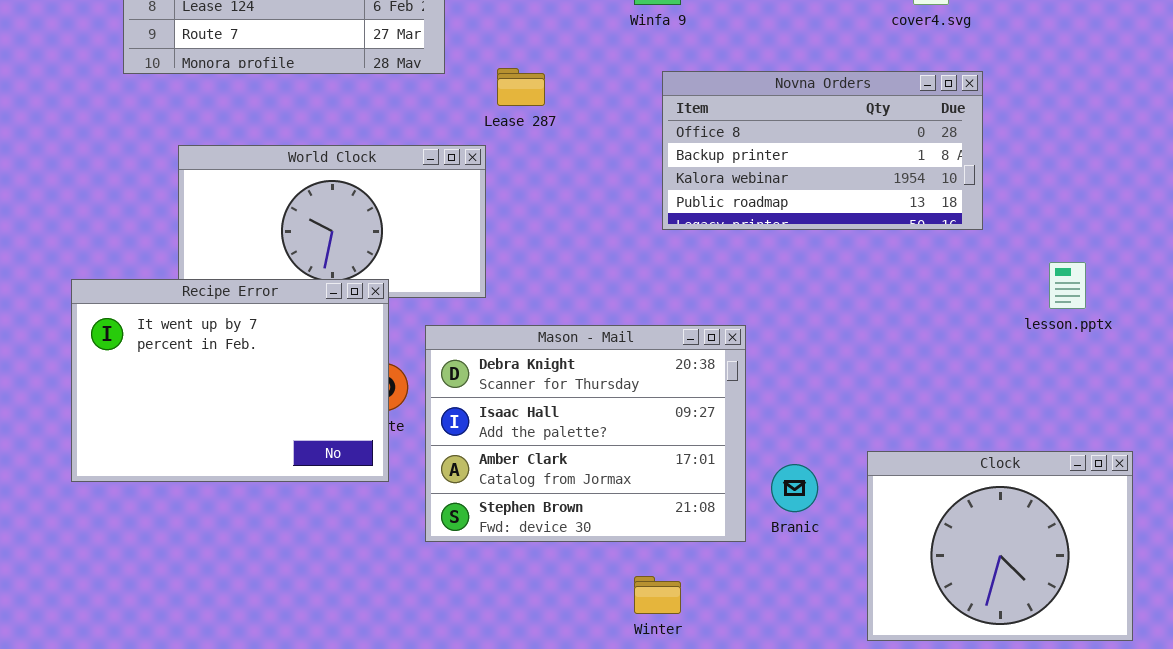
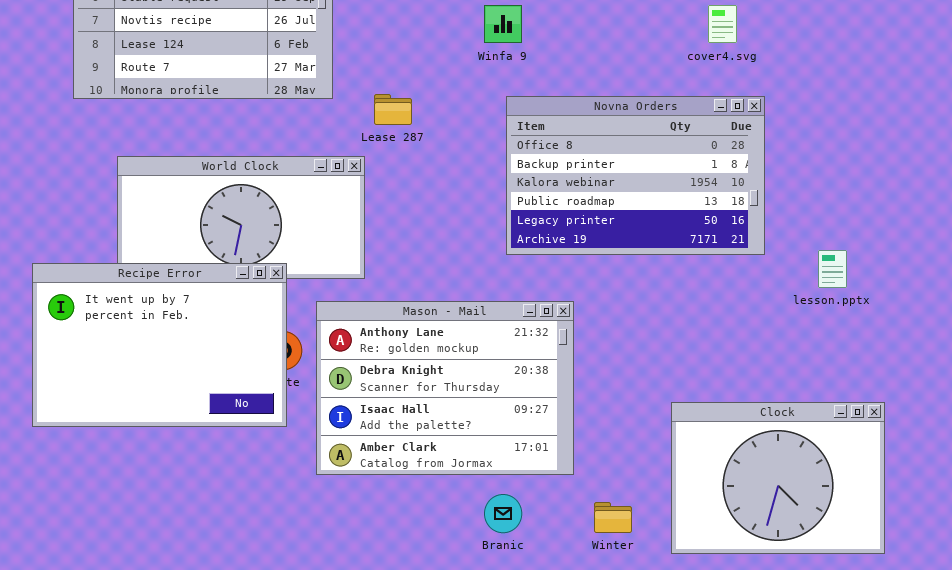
Novna Orders: [662,71,983,230] -> [506,96,765,255], resized
Mason - Mail: [425,325,746,542] -> [316,301,574,475], scrolled up 1 row
Branic: [771,464,818,512] -> [484,494,522,533], moved
Winter: [634,576,681,614] -> [594,502,632,533], moved

